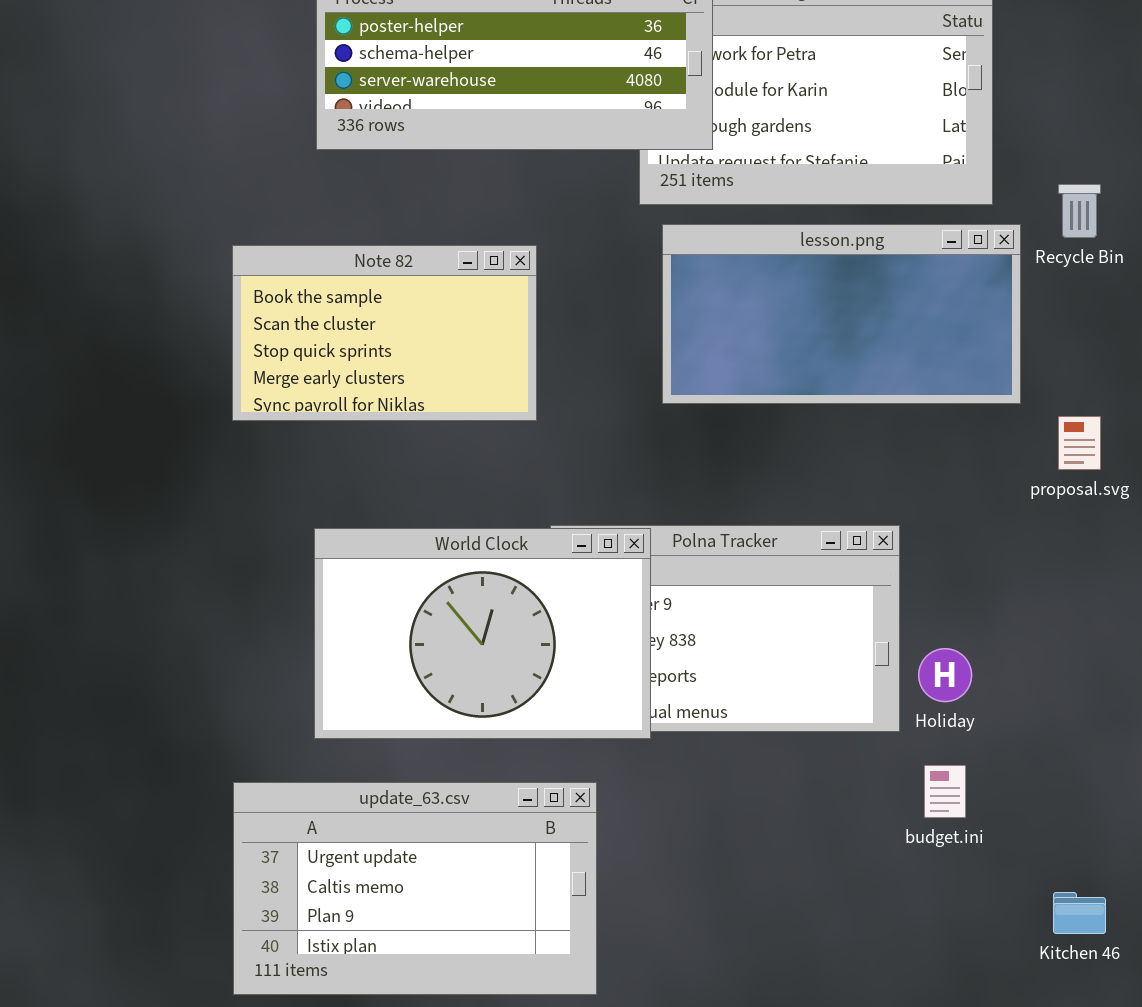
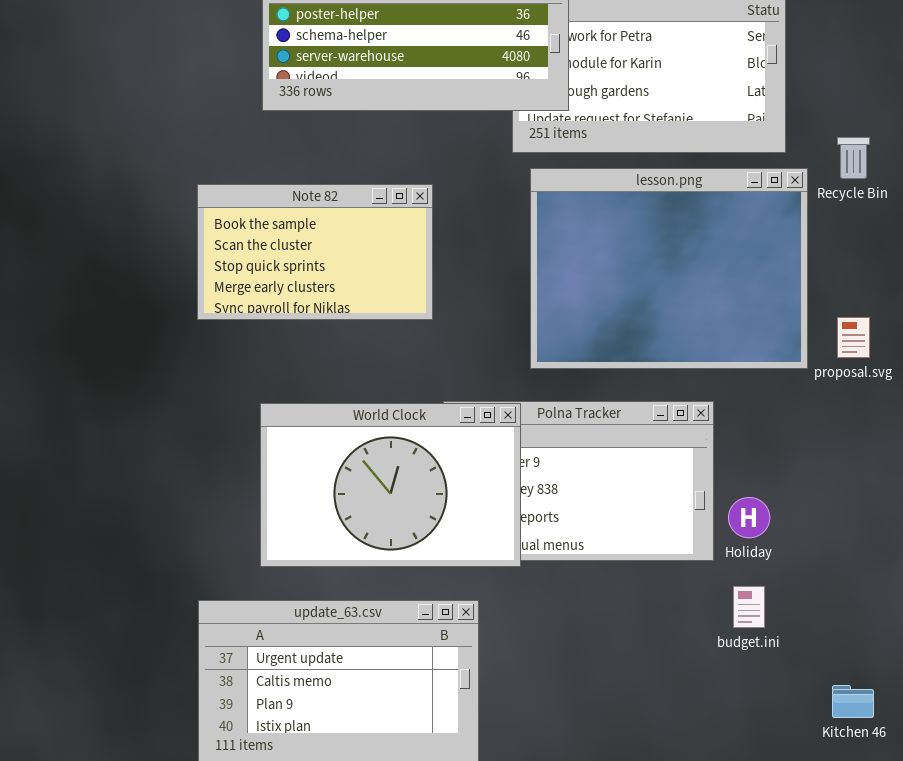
lesson.png: [662,224,1021,404] -> [530,168,808,369], resized

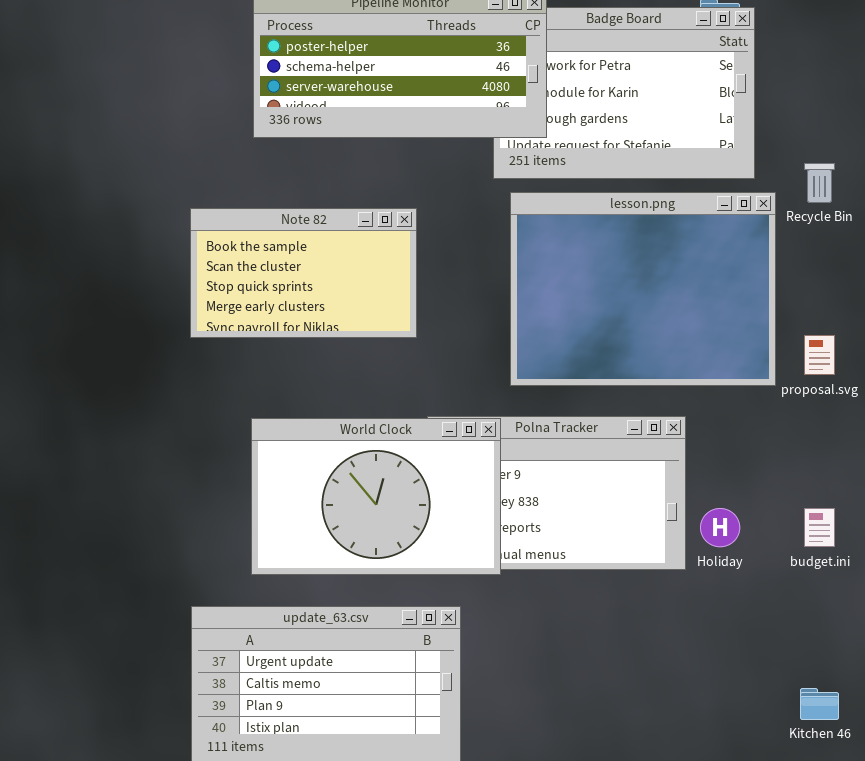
budget.ini: [733,586,765,628] -> [804,508,835,547], moved

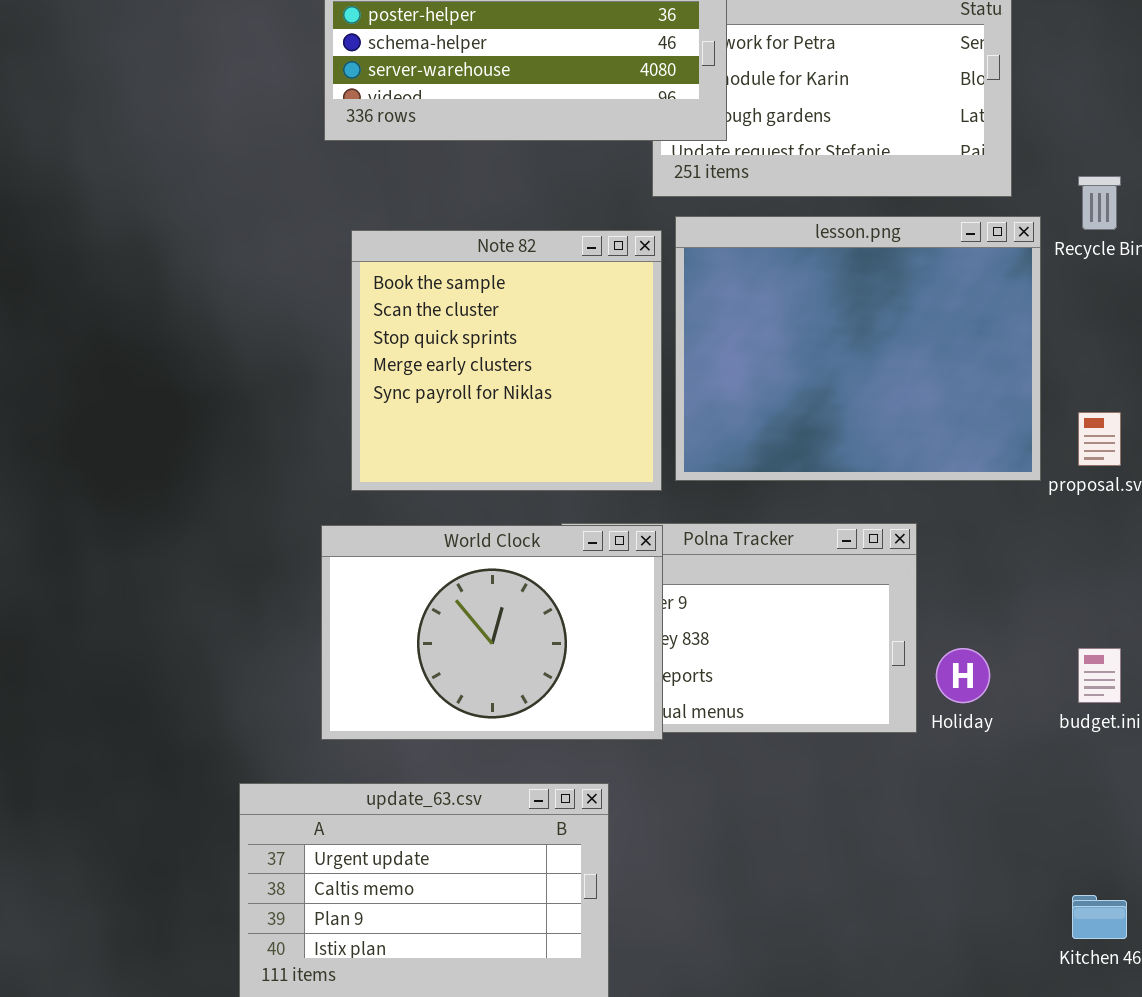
Note 82: [190,208,417,338] -> [351,230,662,491], moved, resized

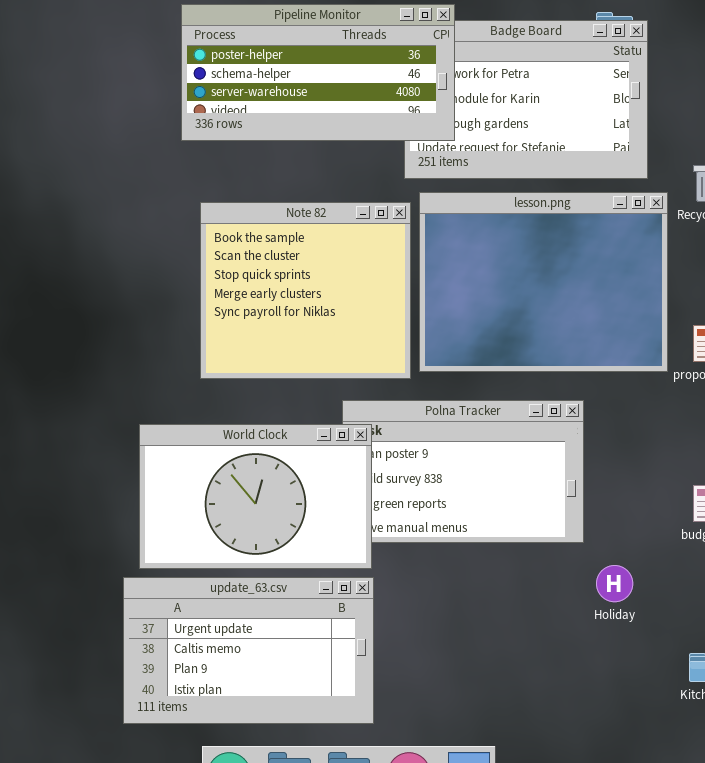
World Clock: [321,525,663,740] -> [139,424,372,569], moved
Holiday: [936,648,990,703] -> [596,565,633,602], moved

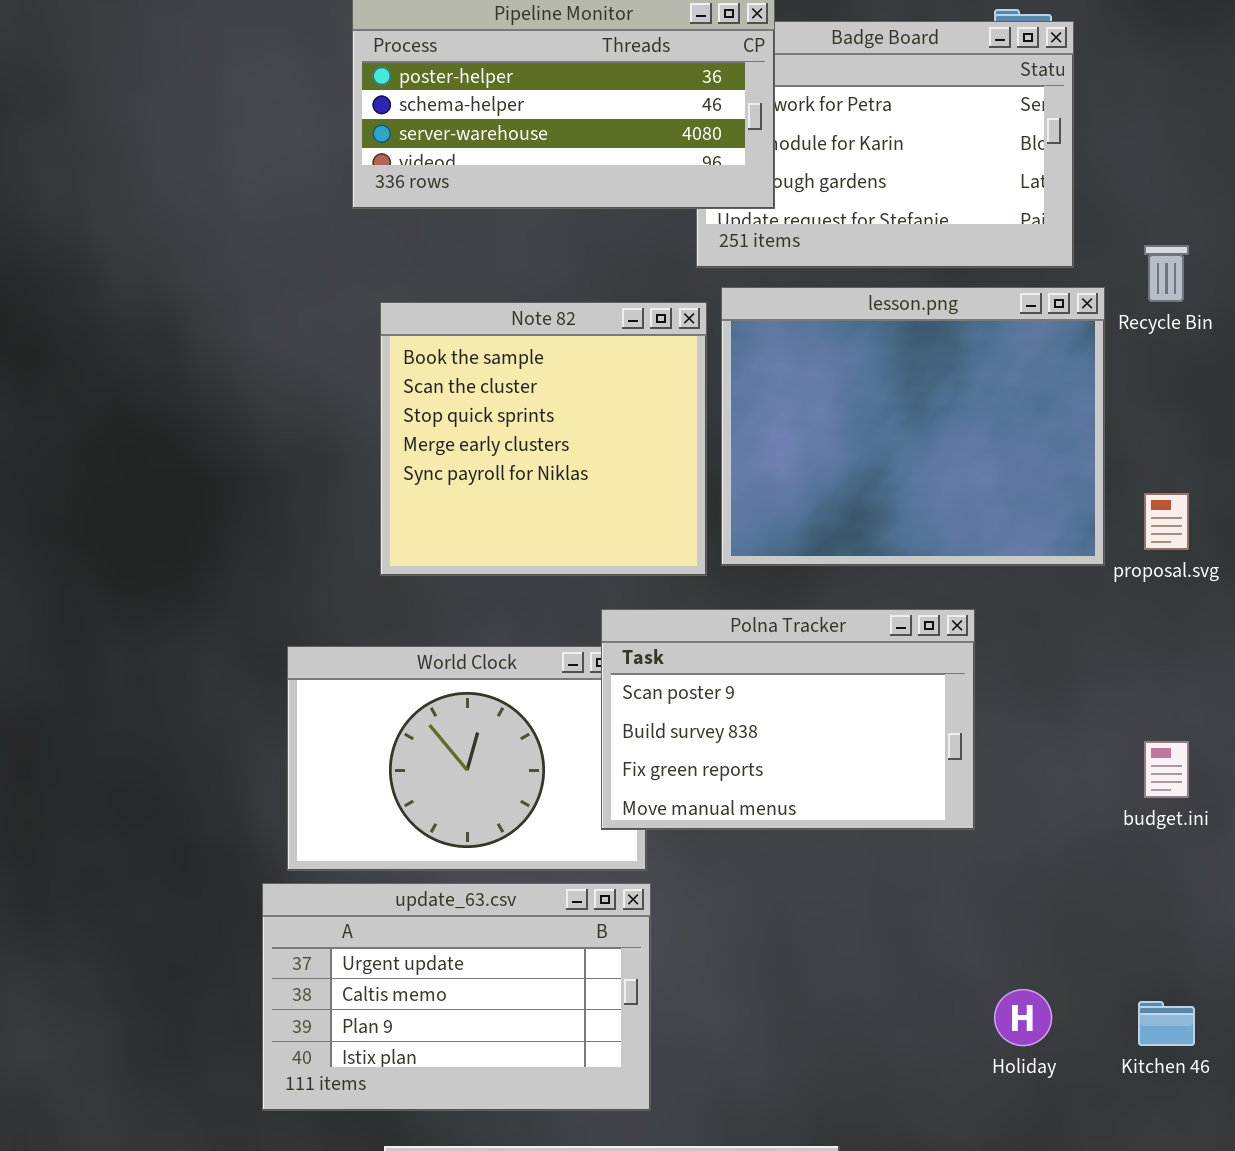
Polna Tracker: [342,400,584,543] -> [601,609,975,830], raised
Holiday: [596,565,633,602] -> [994,989,1052,1046], moved

